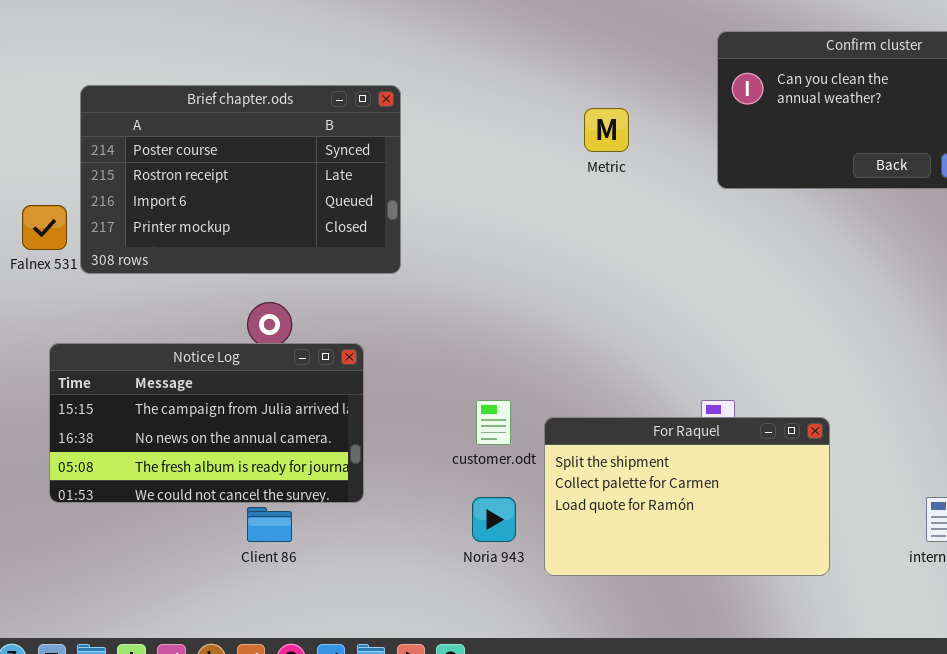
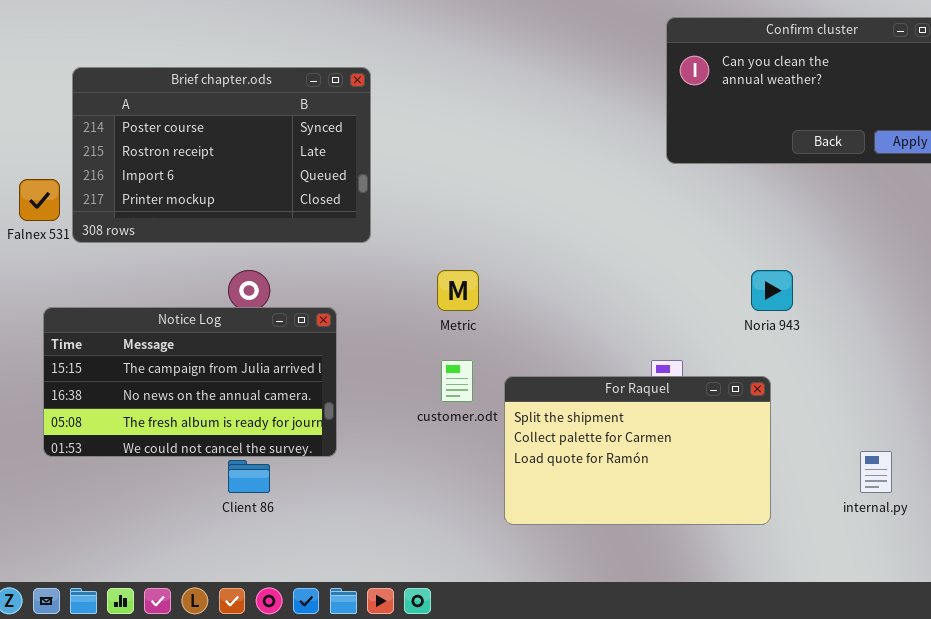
Metric: [584,108,629,152] -> [437,270,479,311], moved
Noria 943: [472,497,516,542] -> [751,270,793,311], moved

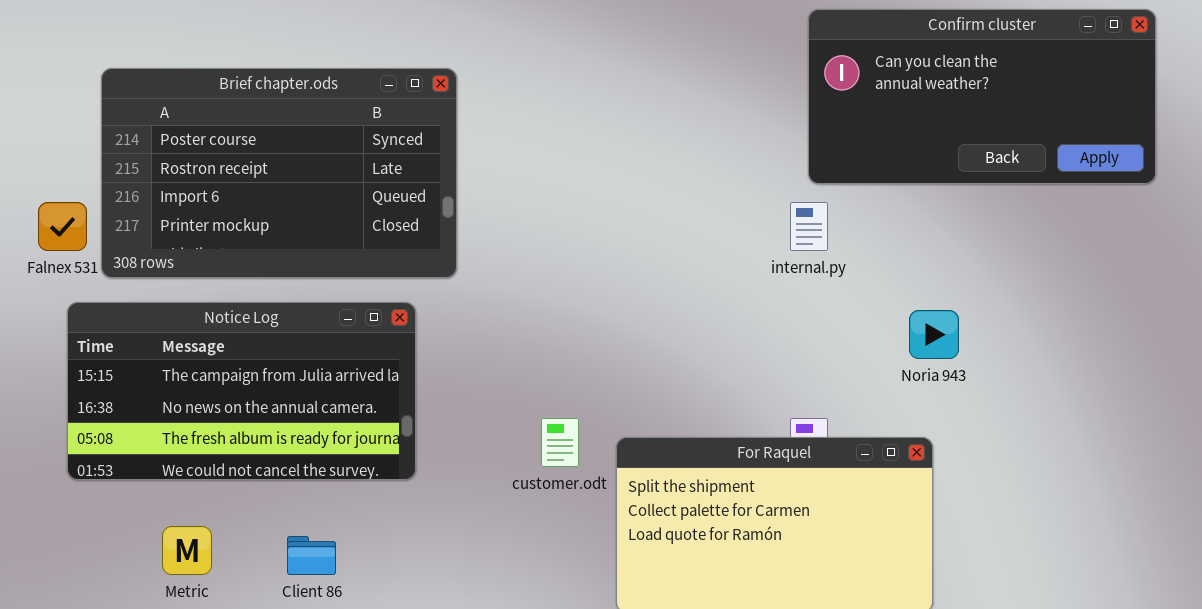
Metric: [437,270,479,311] -> [162,526,212,575], moved
Notice Log: [43,307,337,457] -> [67,302,416,480], moved
internal.py: [860,451,892,493] -> [790,202,828,251], moved

